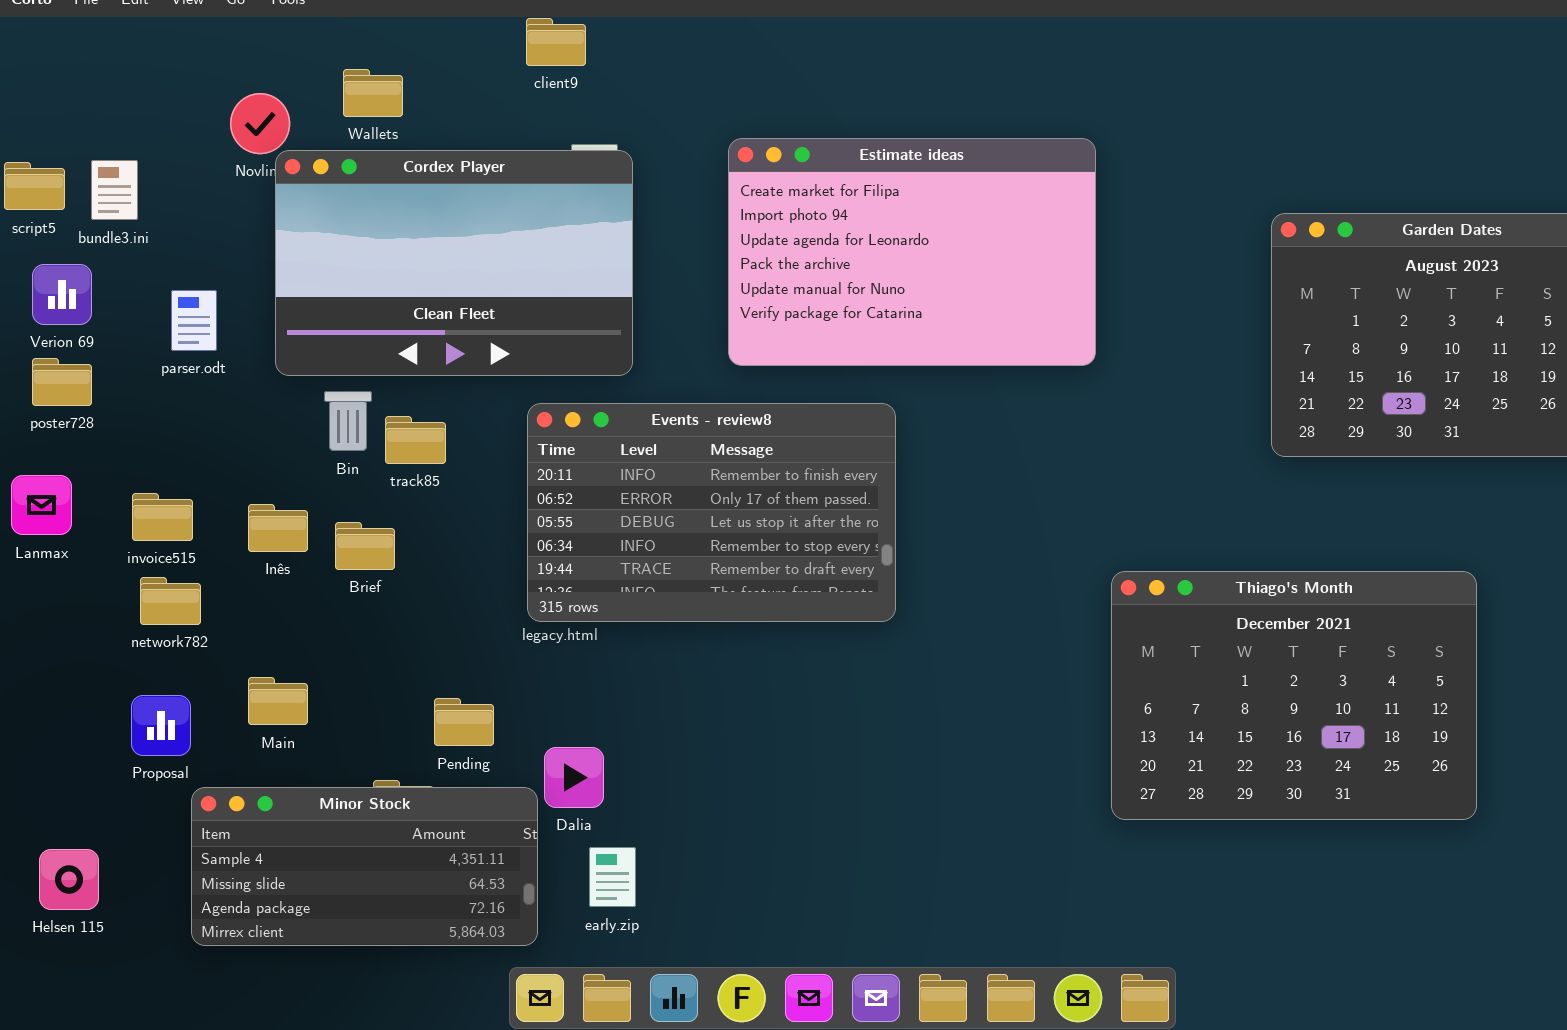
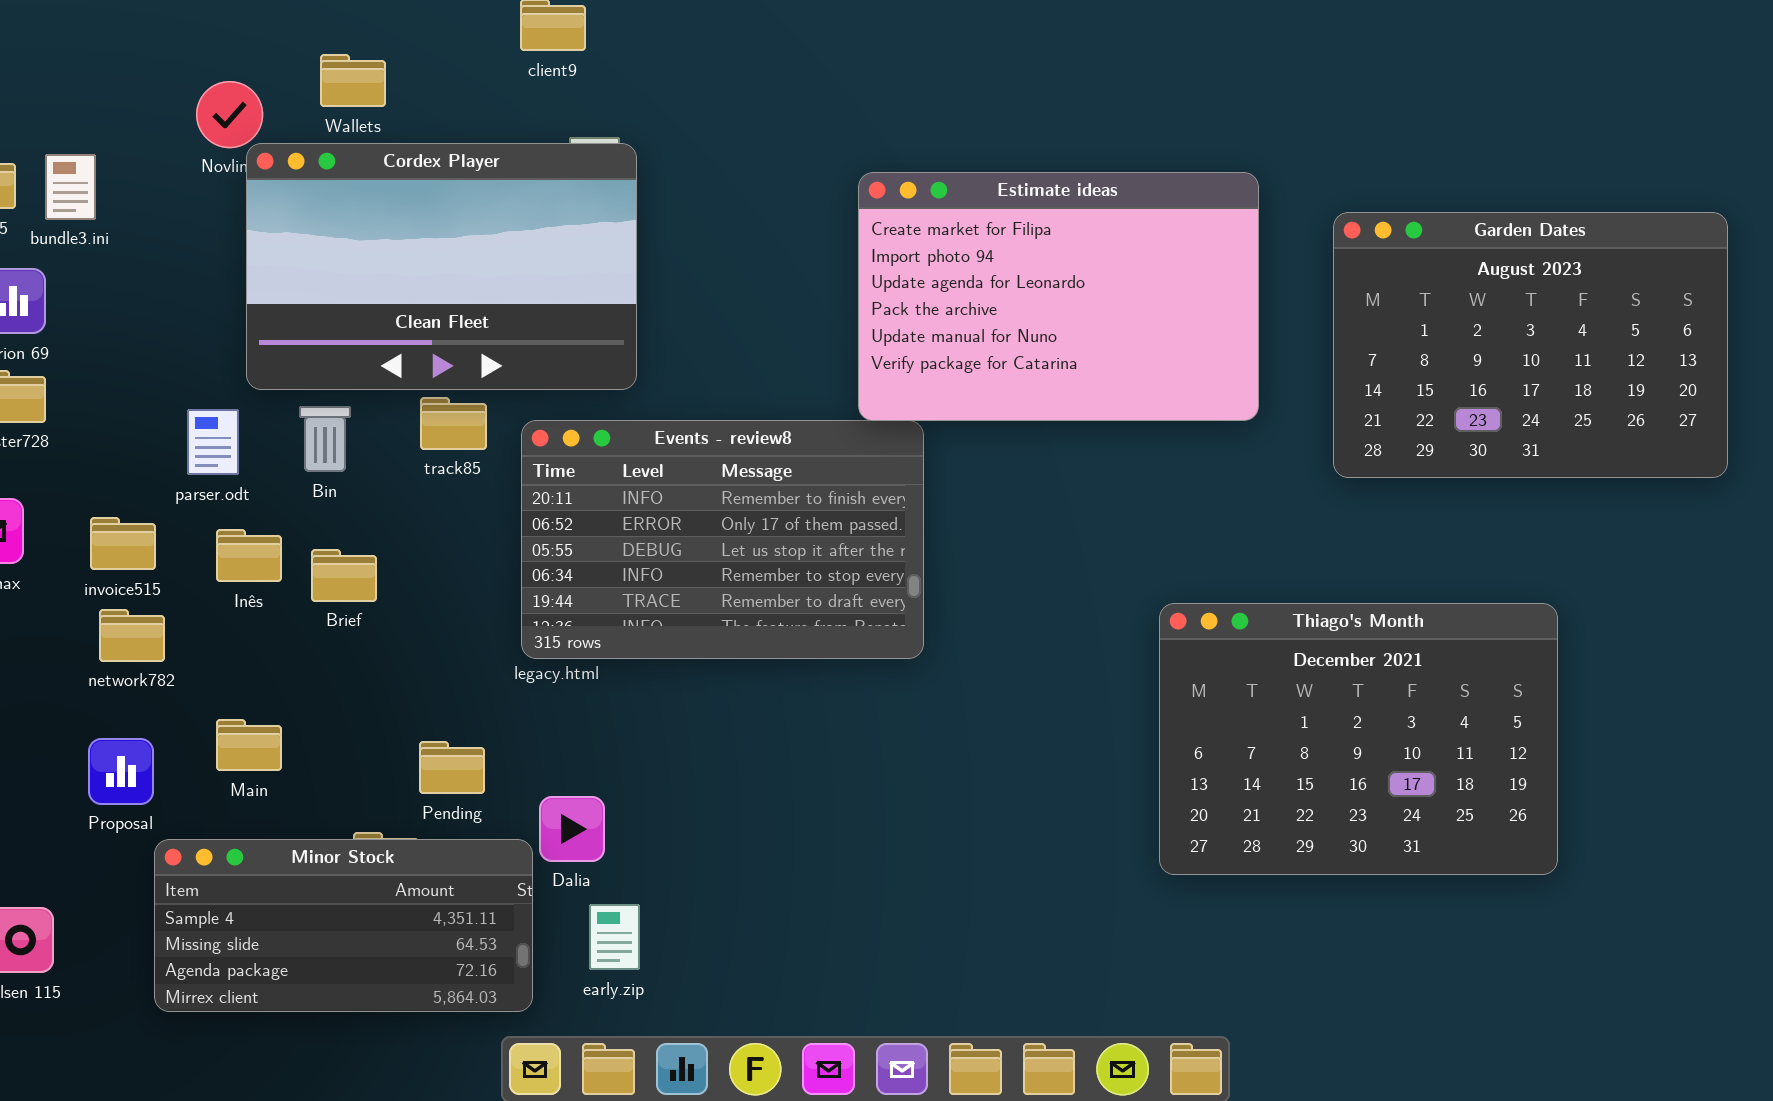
Estimate ideas: [728,138,1096,366] -> [858,172,1259,421], moved
parser.odt: [171,290,217,351] -> [187,409,239,475], moved
track85: [385,416,446,464] -> [420,397,487,450], moved

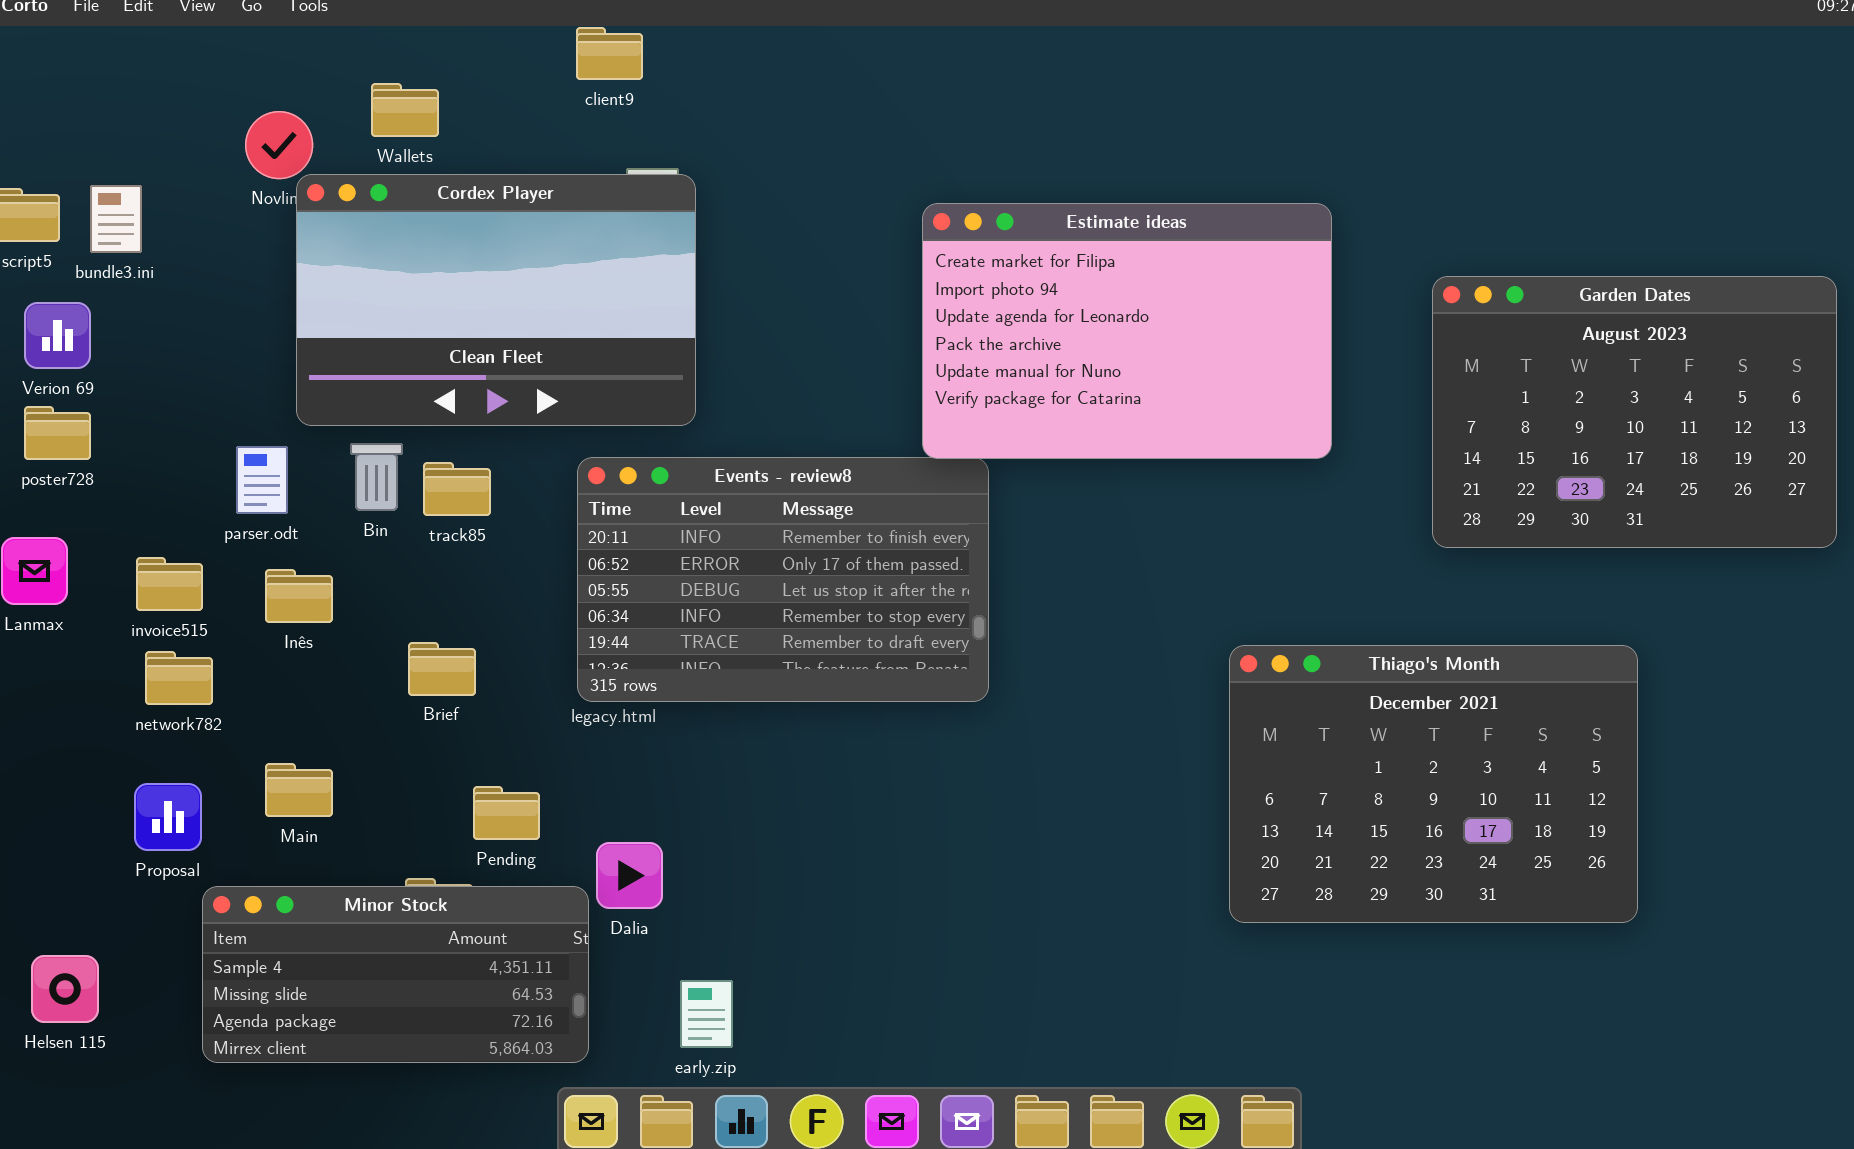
Garden Dates: [1333,212,1728,478] -> [1432,276,1837,548], moved
track85: [420,397,487,450] -> [423,462,491,516], moved
Brief: [311,549,377,602] -> [408,642,476,696], moved
early.zip: [589,904,640,970] -> [680,980,733,1048], moved

